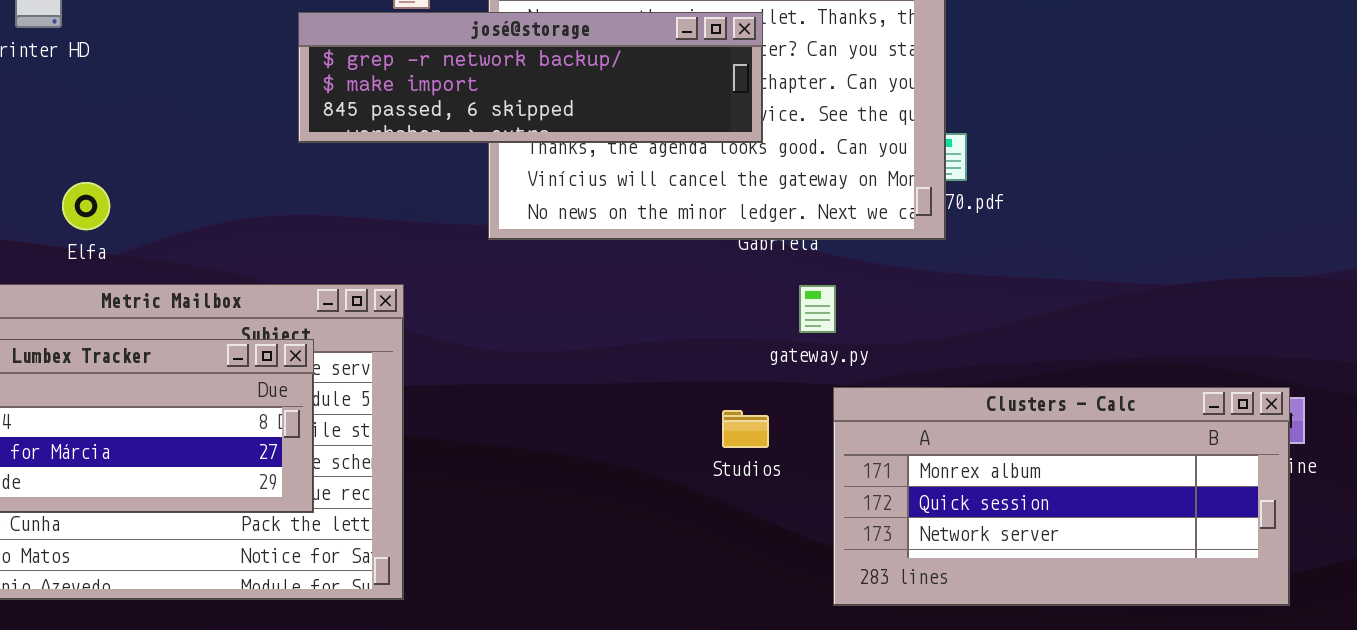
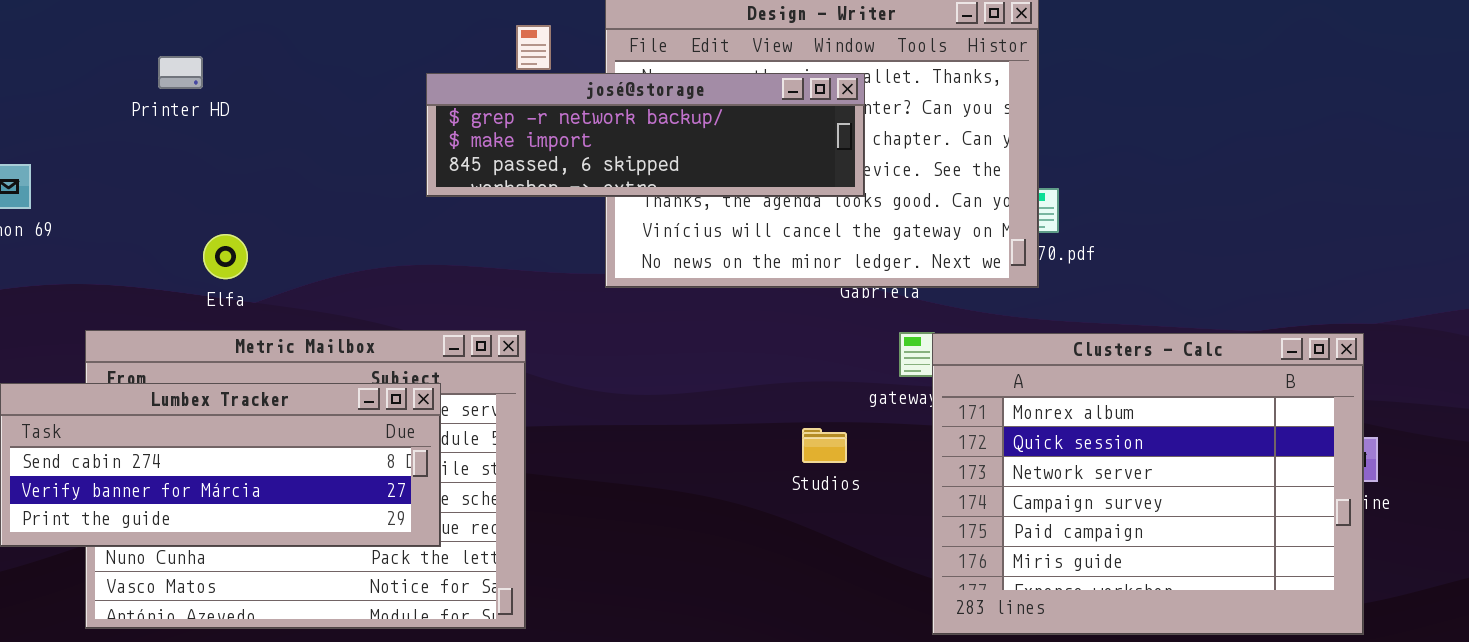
Clusters - Calc: [833,387,1290,606] -> [932,333,1364,635], resized
Studios: [722,410,769,448] -> [802,428,847,463], moved

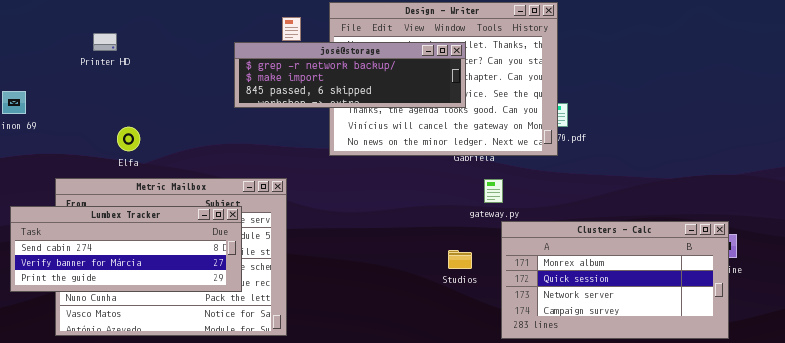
Clusters - Calc: [932,333,1364,635] -> [501,221,729,339], resized
Studios: [802,428,847,463] -> [448,250,472,269], moved

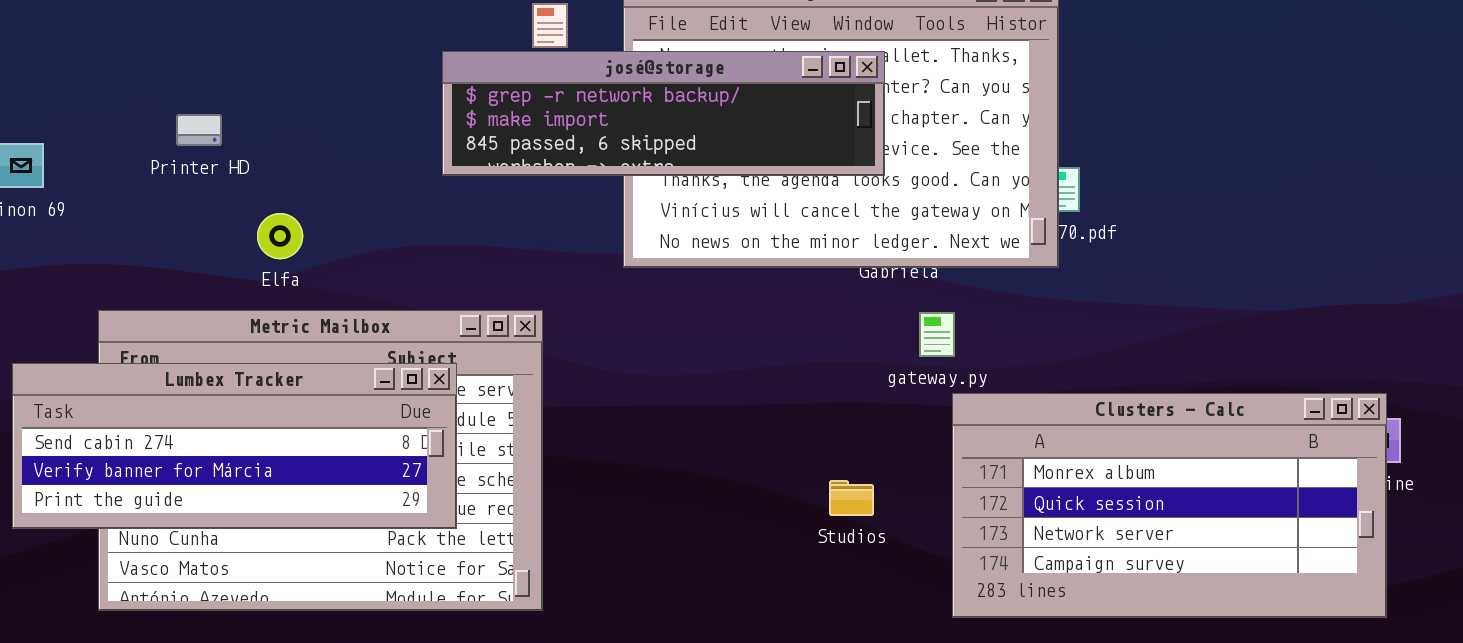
Printer HD: [93,33,117,51] -> [176,114,222,146], moved
Elfa: [117,127,140,151] -> [257,213,303,259], moved
Studios: [448,250,472,269] -> [829,480,874,516], moved

